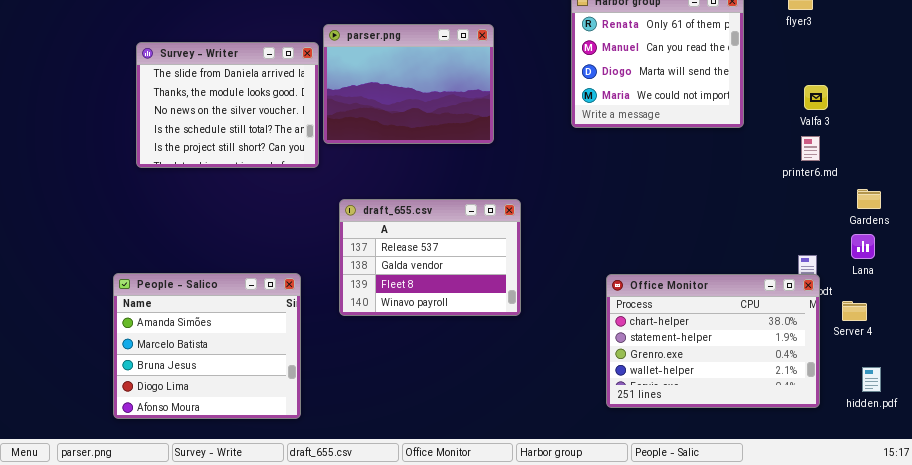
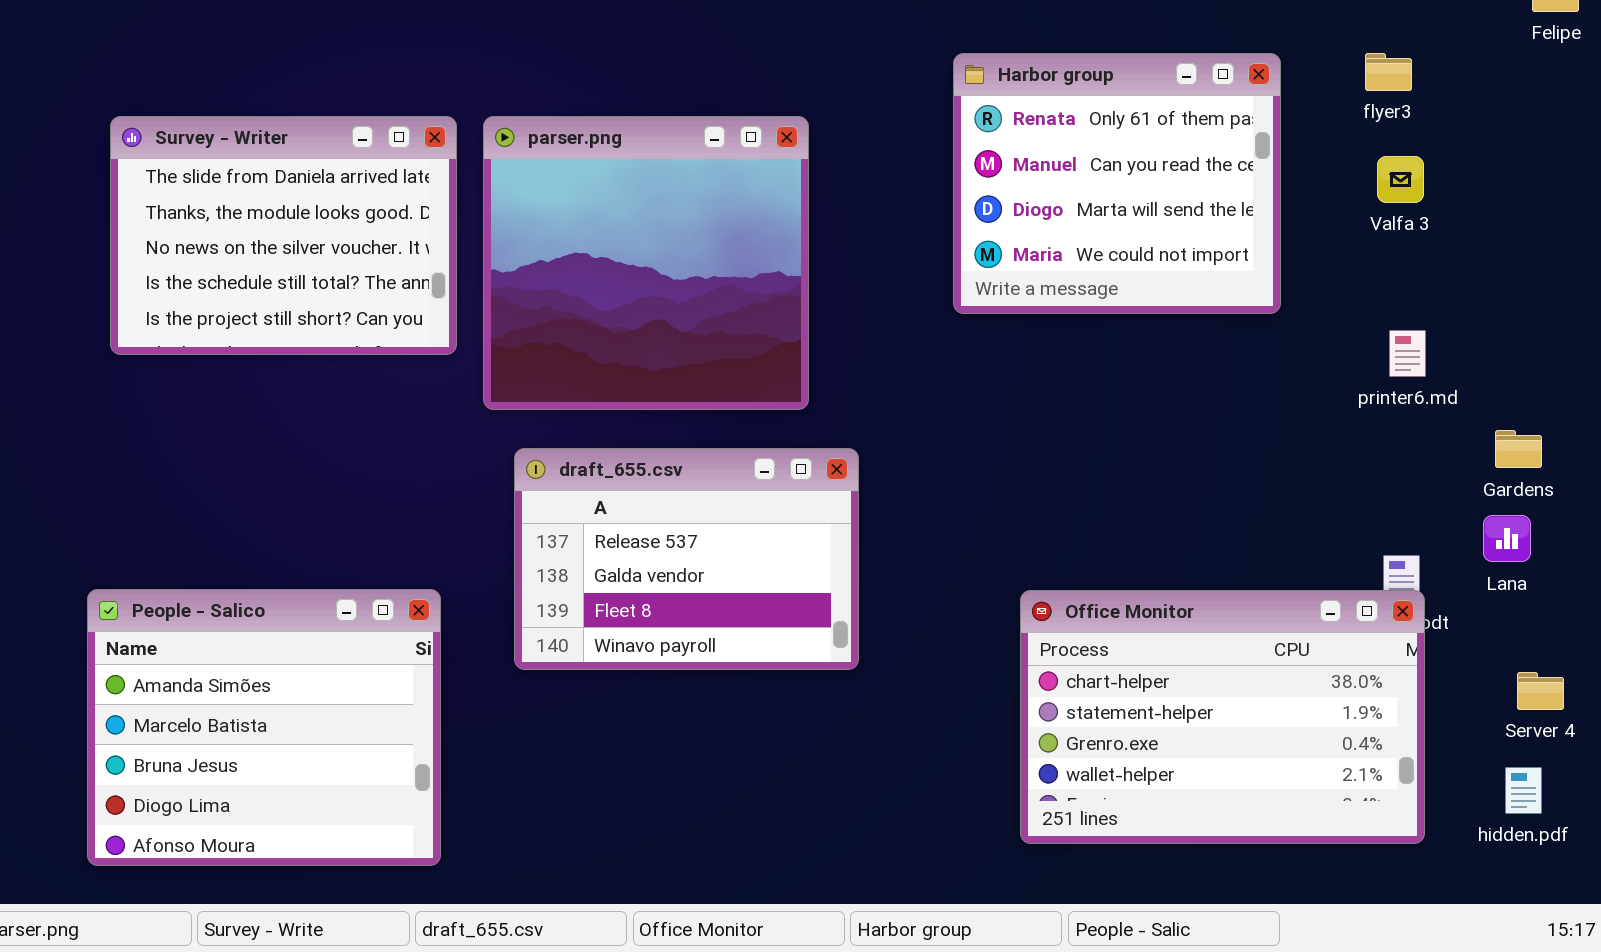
parser.png: [323,24,494,144] -> [483,116,809,410], resized
Survey - Writer: [136,42,319,168] -> [110,116,457,355], moved
Valfa 3: [804,85,828,110] -> [1377,156,1424,203], moved
Server 4: [842,301,867,321] -> [1517,672,1564,710], moved

